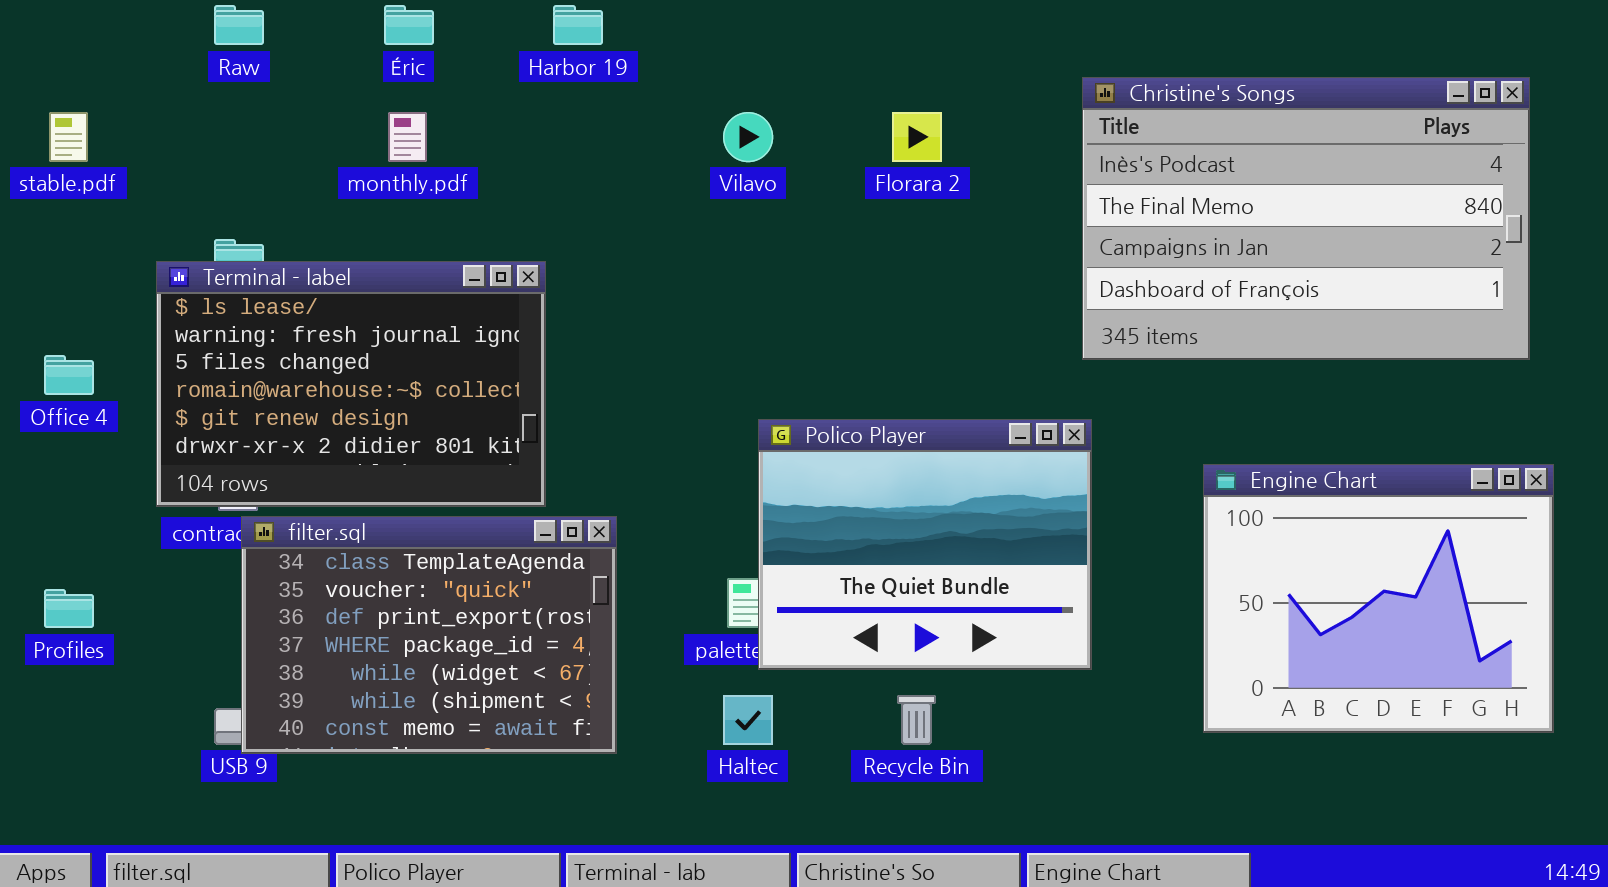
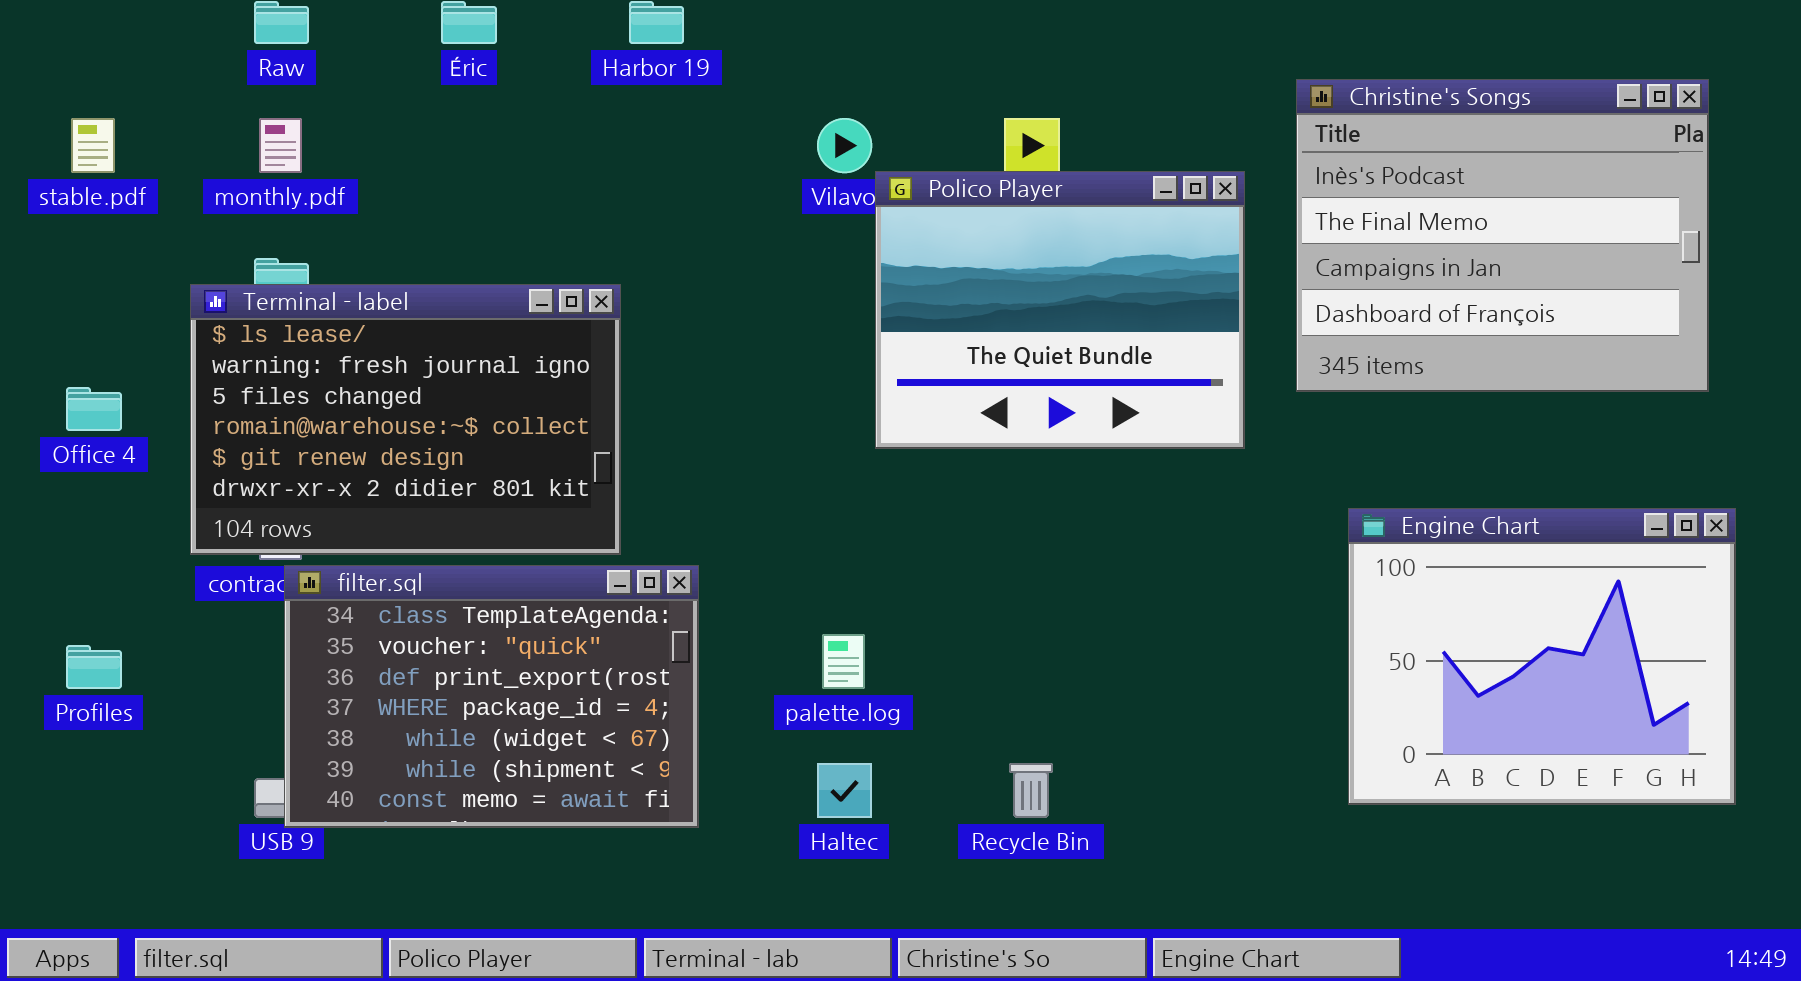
Christine's Songs: [1082,77,1530,360] -> [1296,79,1709,392], resized
monthly.pdf: [388,112,427,162] -> [259,118,302,173], moved
Polico Player: [758,419,1092,670] -> [875,171,1245,449], moved

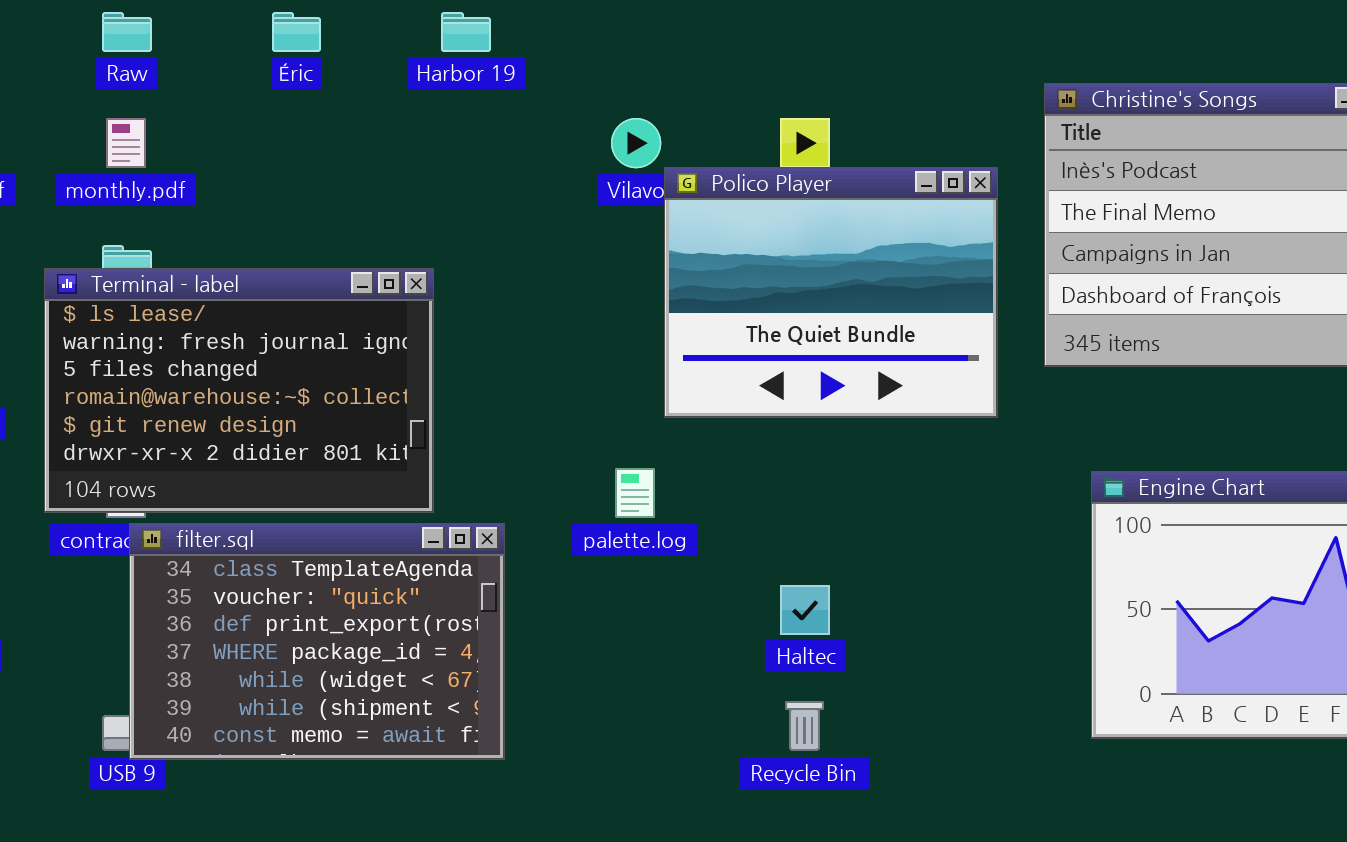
palette.log: [822,634,865,689] -> [615,468,655,518], moved
Haltec: [817,763,872,818] -> [780,585,830,635], moved

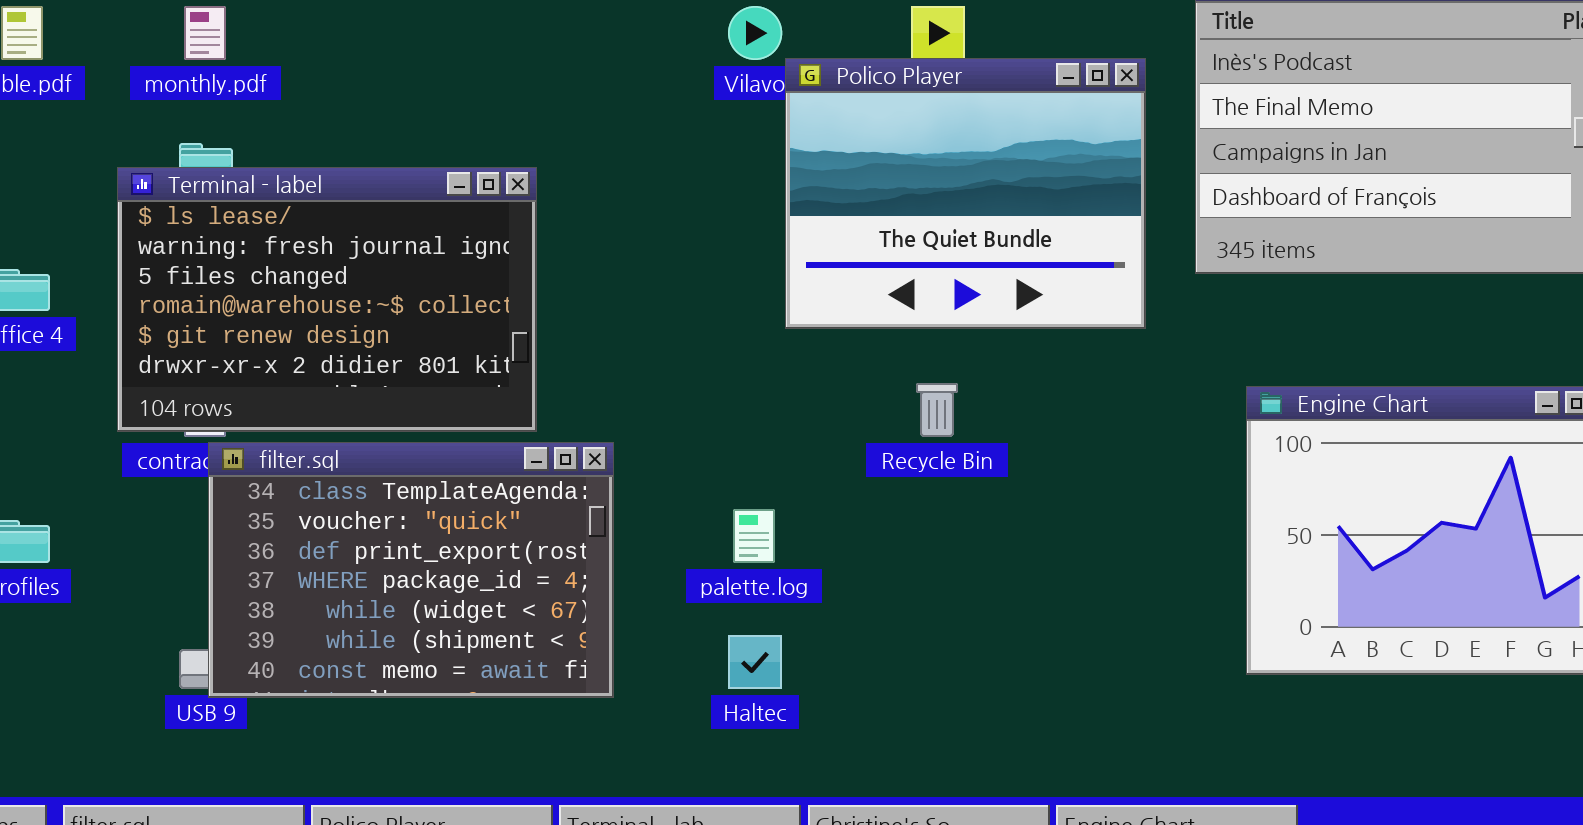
palette.log: [615,468,655,518] -> [733,509,775,563], moved
Haltec: [780,585,830,635] -> [728,635,782,689], moved
Recycle Bin: [785,701,824,751] -> [916,383,958,437], moved

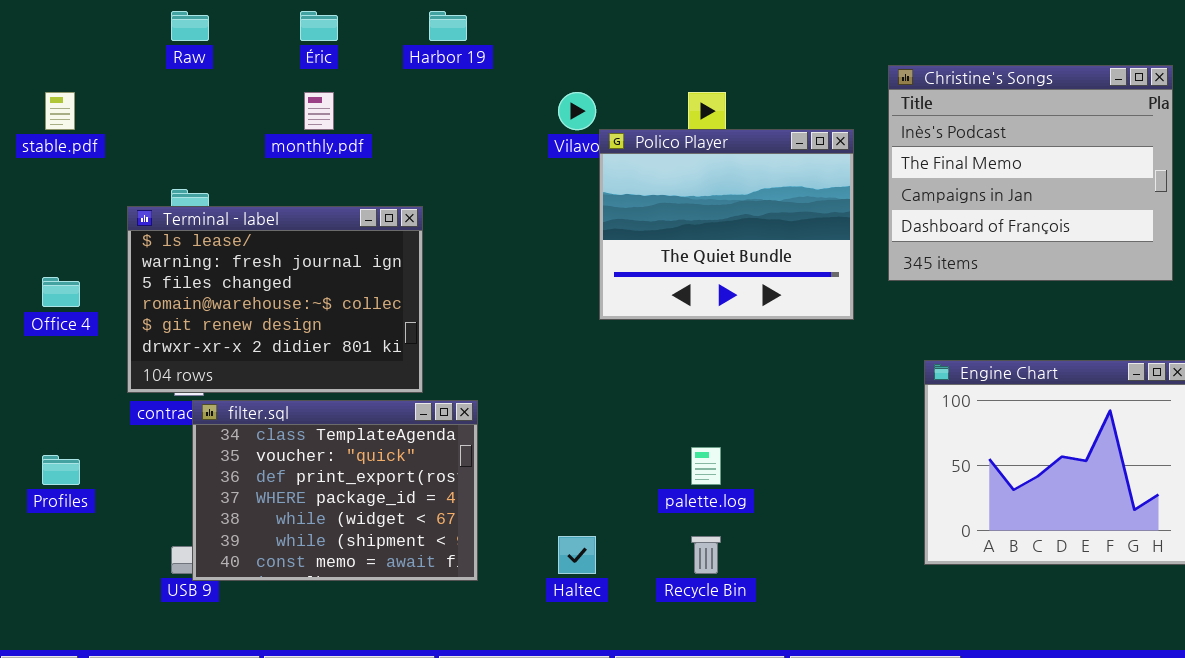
monthly.pdf: [184,6,226,60] -> [304,92,334,130], moved
Recycle Bin: [916,383,958,437] -> [691,536,721,574], moved
palette.log: [733,509,775,563] -> [691,447,721,485], moved

